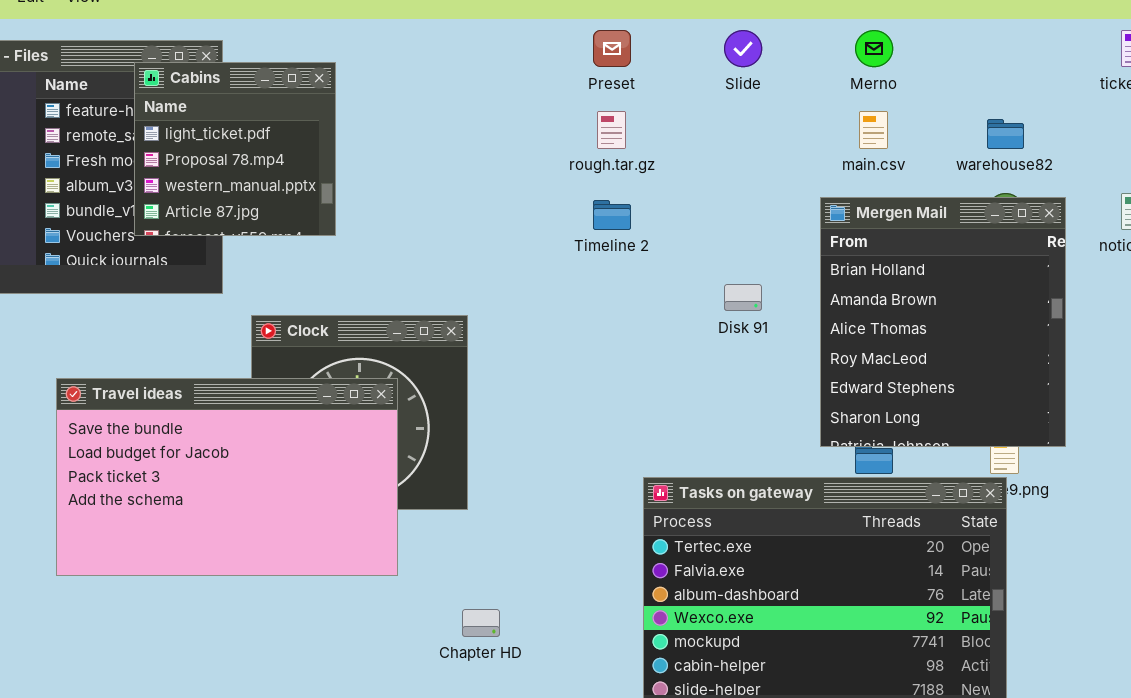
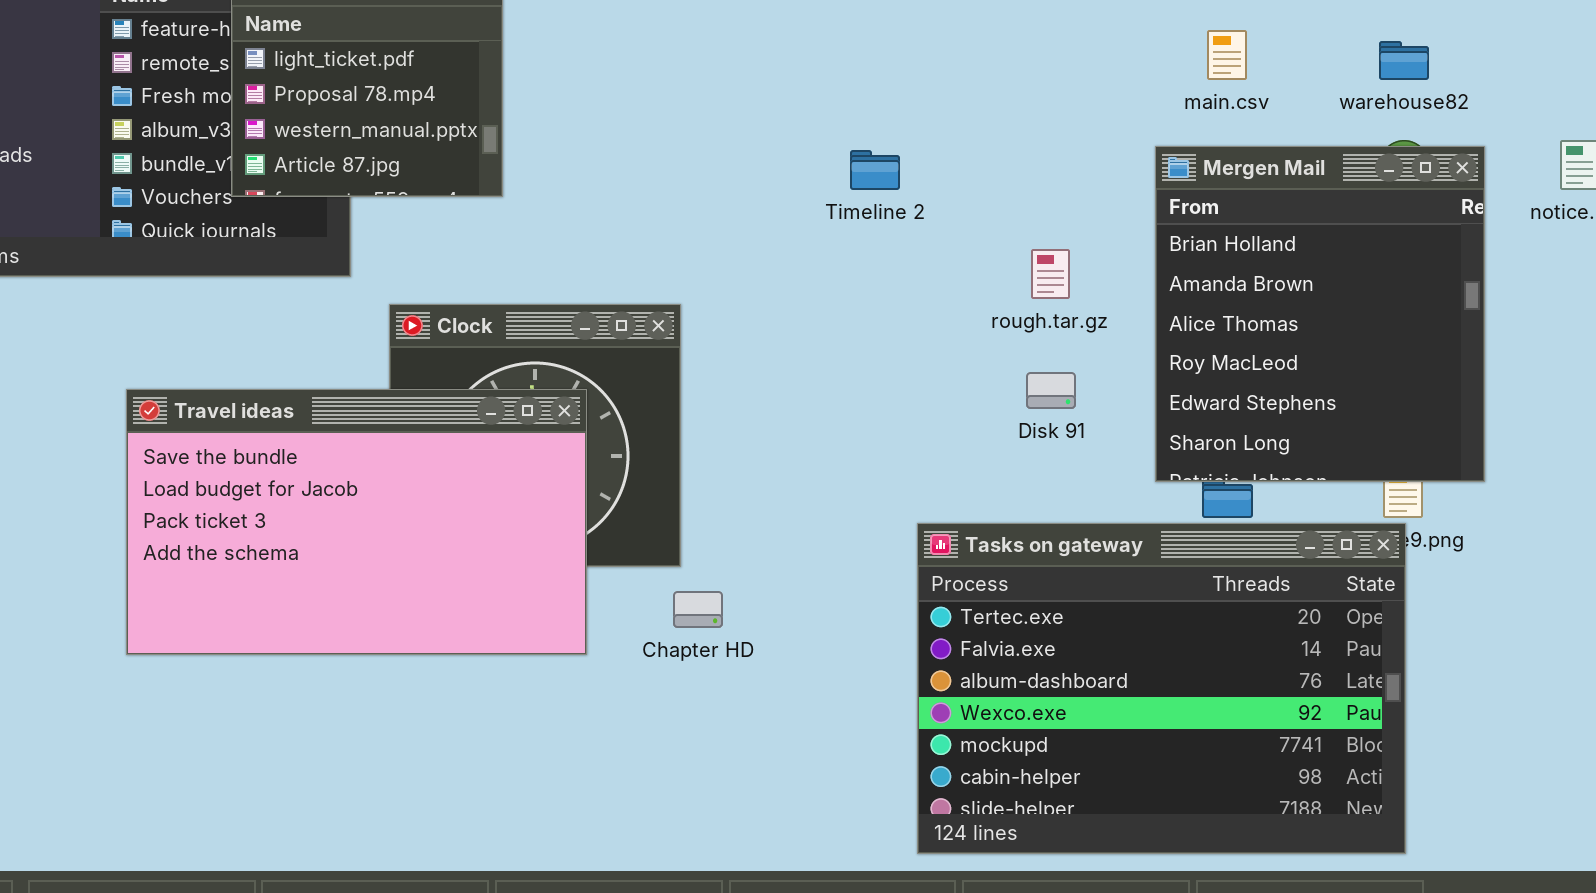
rough.tar.gz: [597,111,626,149] -> [1031,249,1070,299], moved
Disk 91: [724,284,762,311] -> [1026,372,1076,409], moved
Chapter HD: [462,609,500,637] -> [673,591,723,628], moved

